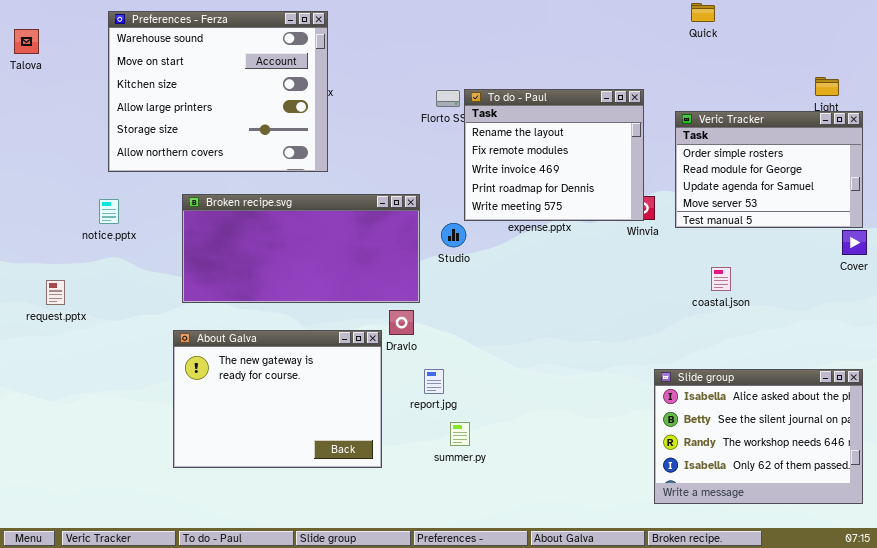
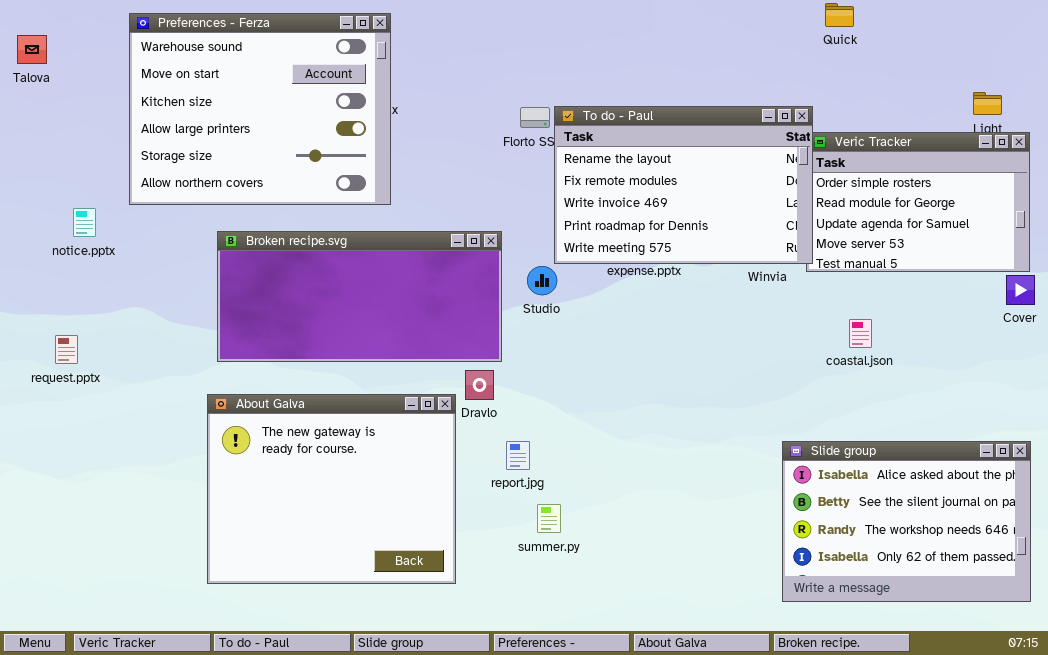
To do - Paul: [464,89,644,221] -> [554,106,813,264], resized
notice.pptx: [99,199,119,224] -> [73,208,96,237], moved
About Galva: [173,330,382,468] -> [207,394,456,584], resized

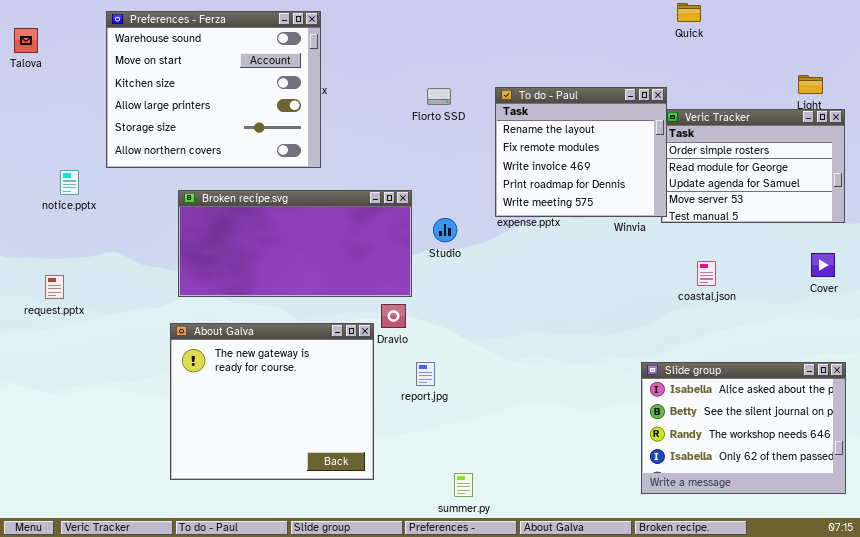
To do - Paul: [554,106,813,264] -> [495,87,667,217], resized
Cover: [1006,275,1035,305] -> [811,253,835,277], moved
summer.py: [537,504,561,533] -> [454,473,473,497], moved

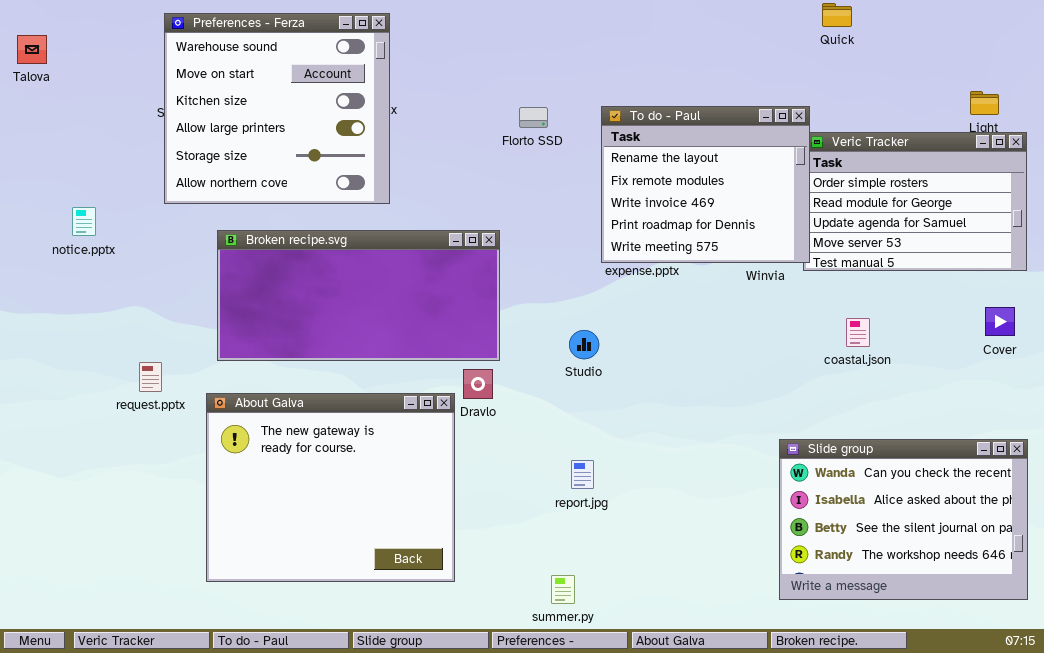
Preferences - Ferza: [106,11,321,168] -> [164,13,390,204], resized
Studio: [433,218,457,242] -> [569,330,599,359], moved
request.pptx: [45,275,64,299] -> [139,362,162,392], moved
report.jpg: [416,362,435,386] -> [571,460,594,489], moved
Slide group: [641,362,846,494] -> [779,439,1028,600], scrolled up 1 row

